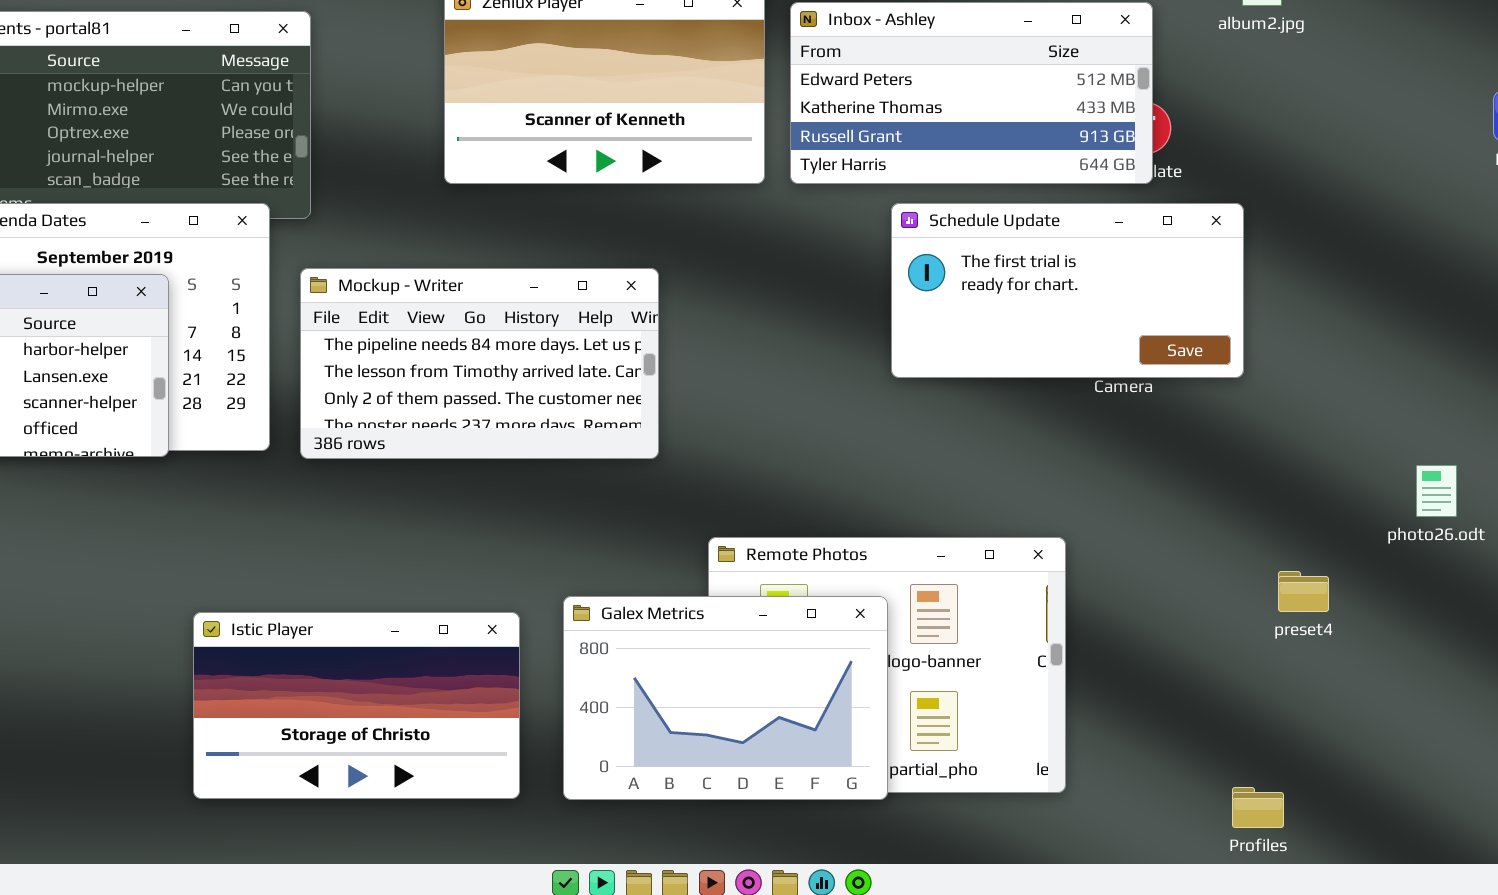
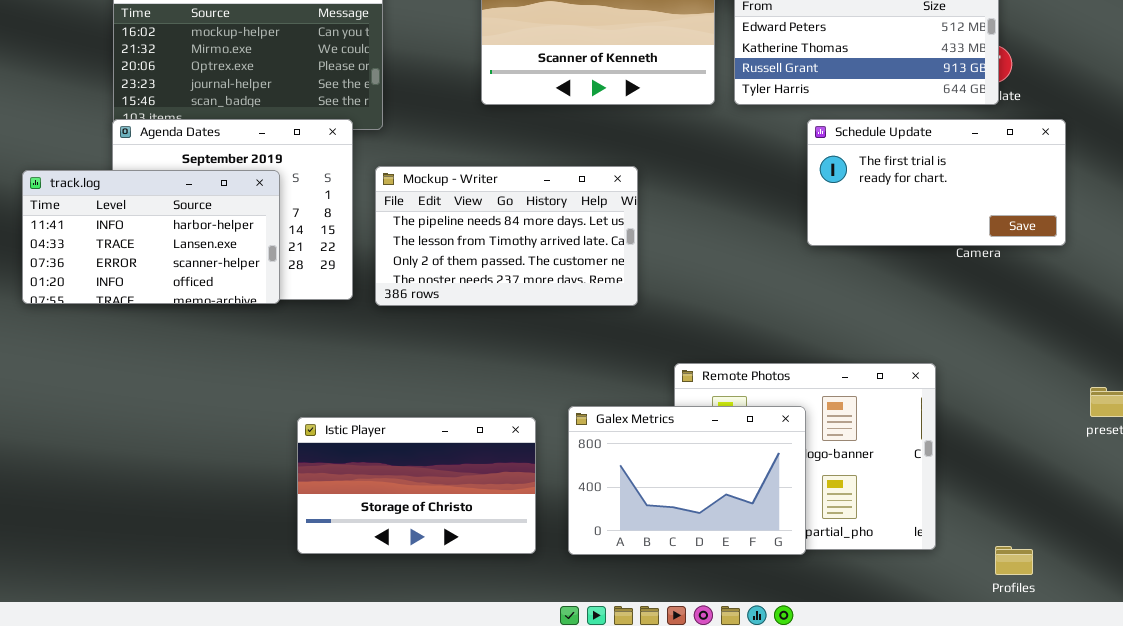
Profiles: [1232,787,1284,828] -> [995,546,1033,575], moved

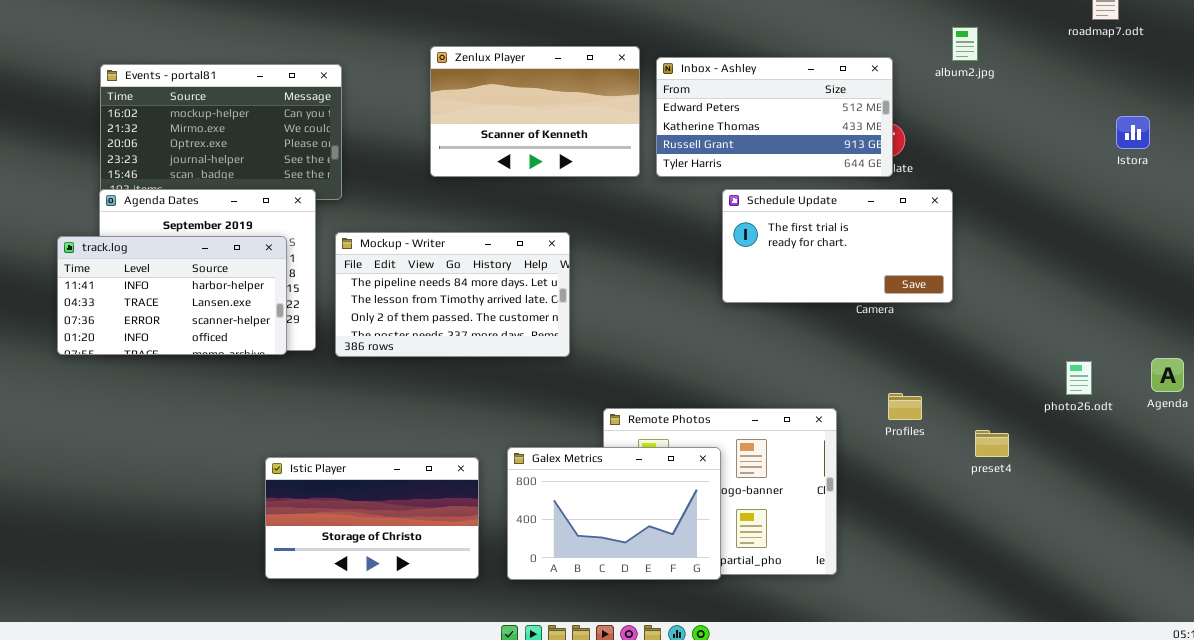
track.log: [22,170,280,304] -> [57,236,287,355], moved
Profiles: [995,546,1033,575] -> [888,393,922,420], moved

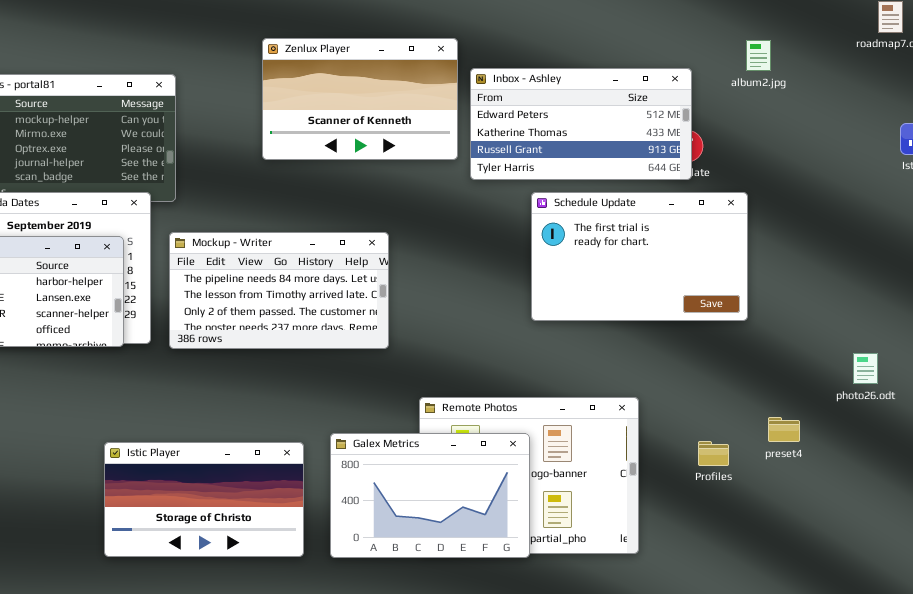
Zenlux Player: [430,46,640,177] -> [262,38,458,160], moved
Schedule Update: [722,189,953,303] -> [531,192,748,321], resized
Profiles: [888,393,922,420] -> [698,441,729,466], moved

